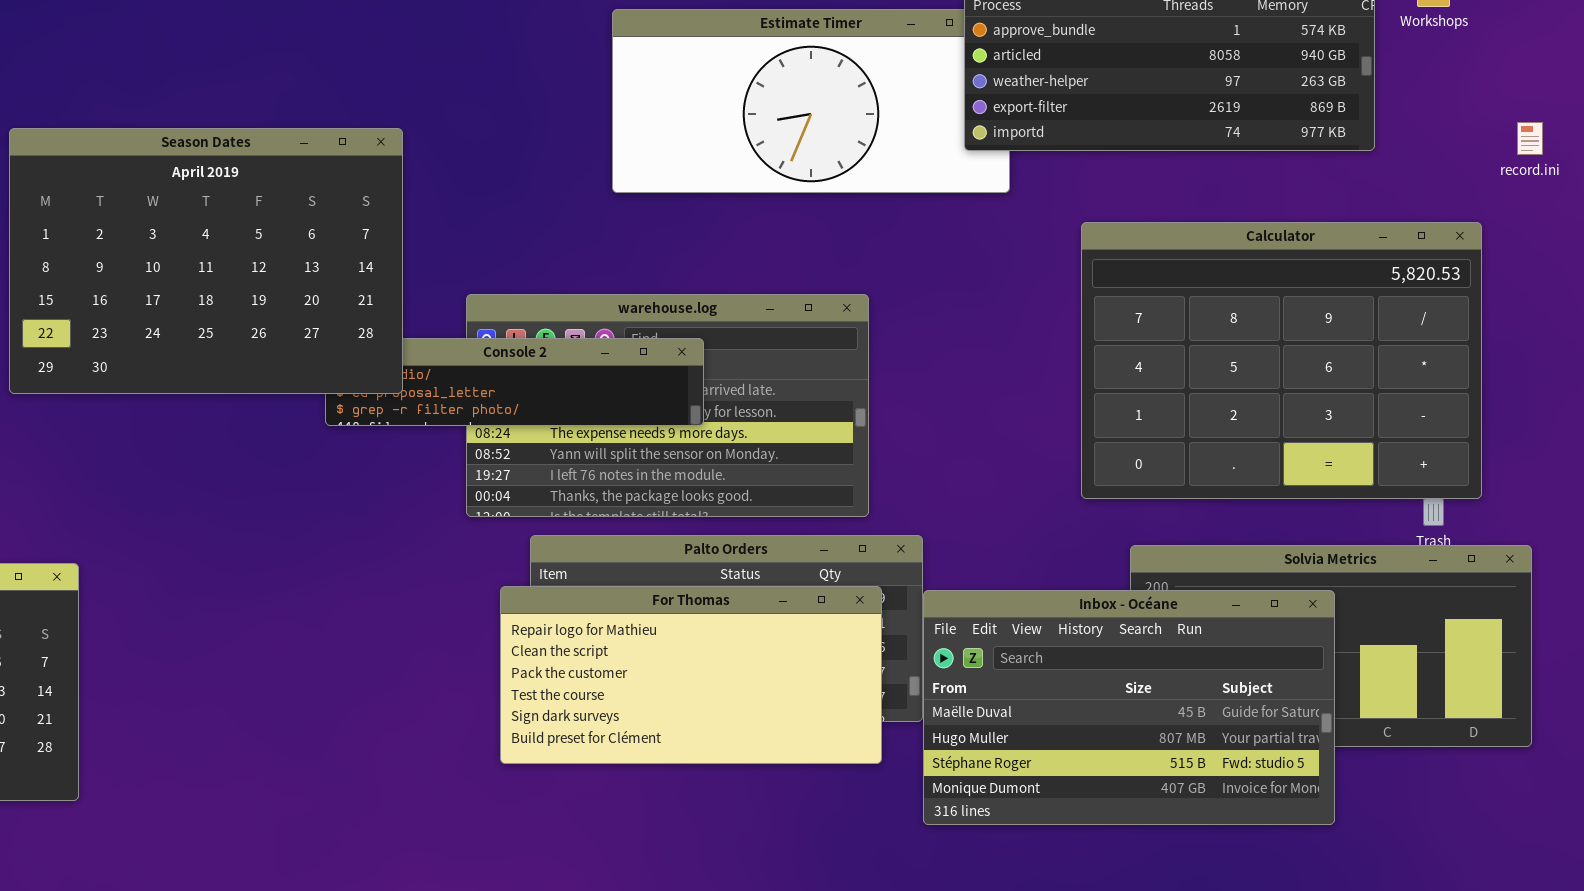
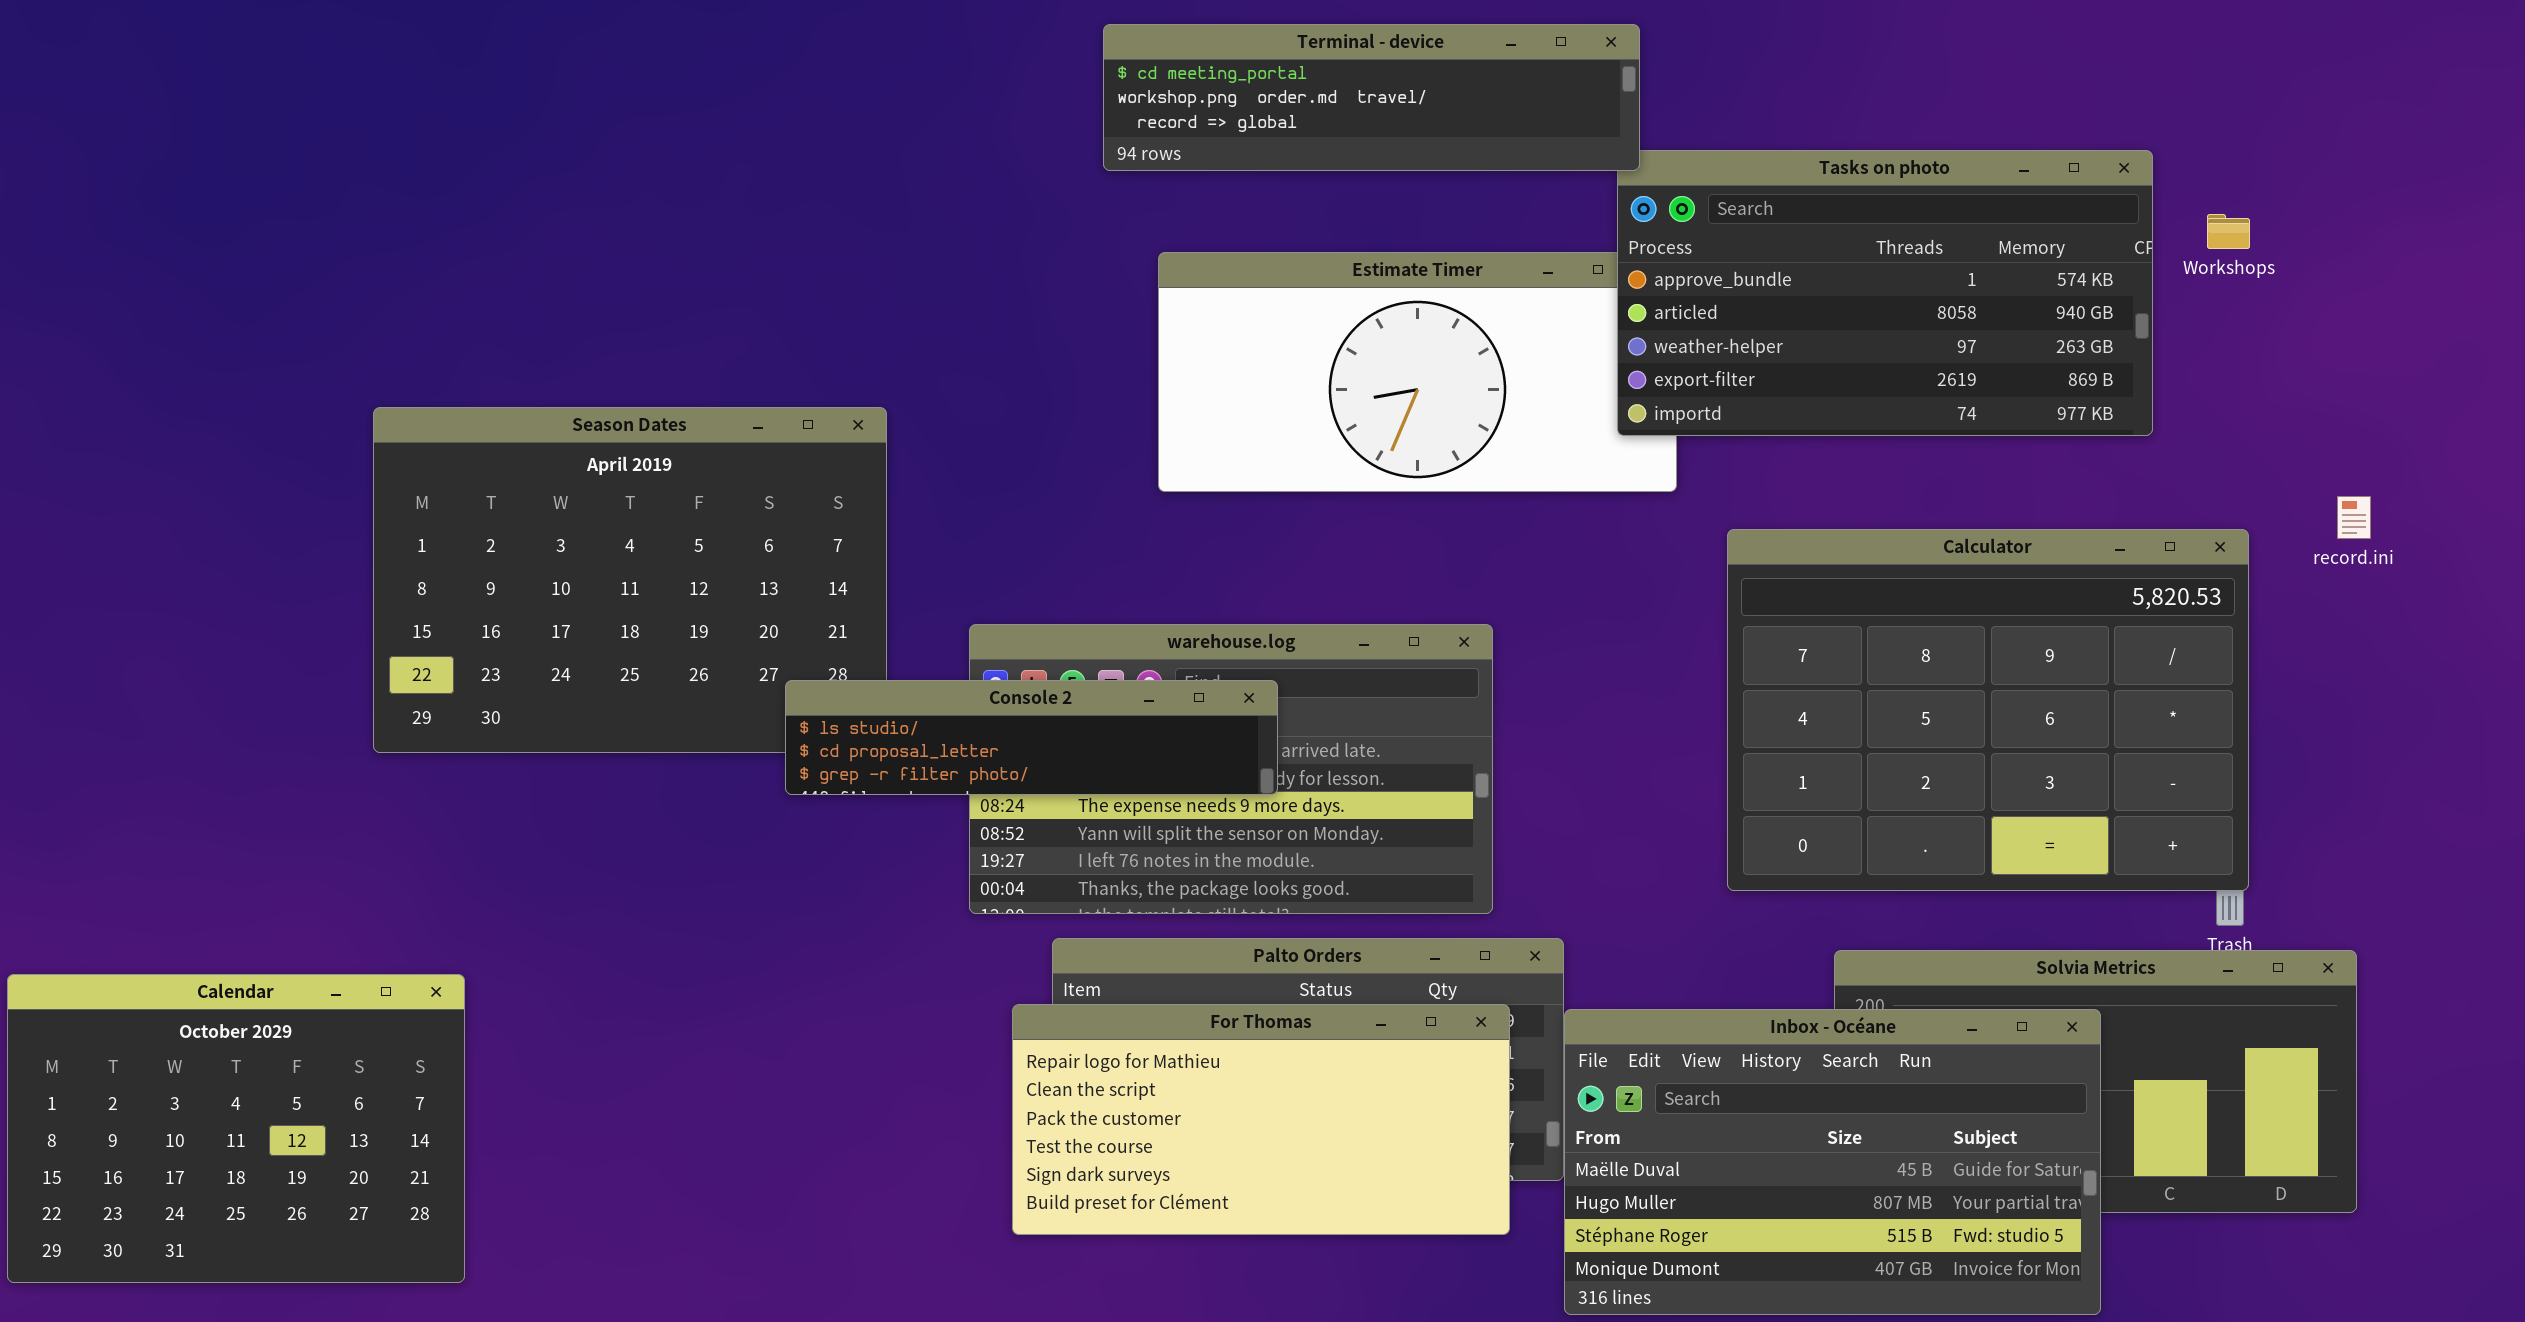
record.ini: [1517,122,1543,155] -> [2337,496,2371,539], moved
Calculator: [1081,222,1482,499] -> [1727,529,2249,891], moved
Console 2: [325,338,704,426] -> [785,680,1278,795], raised

